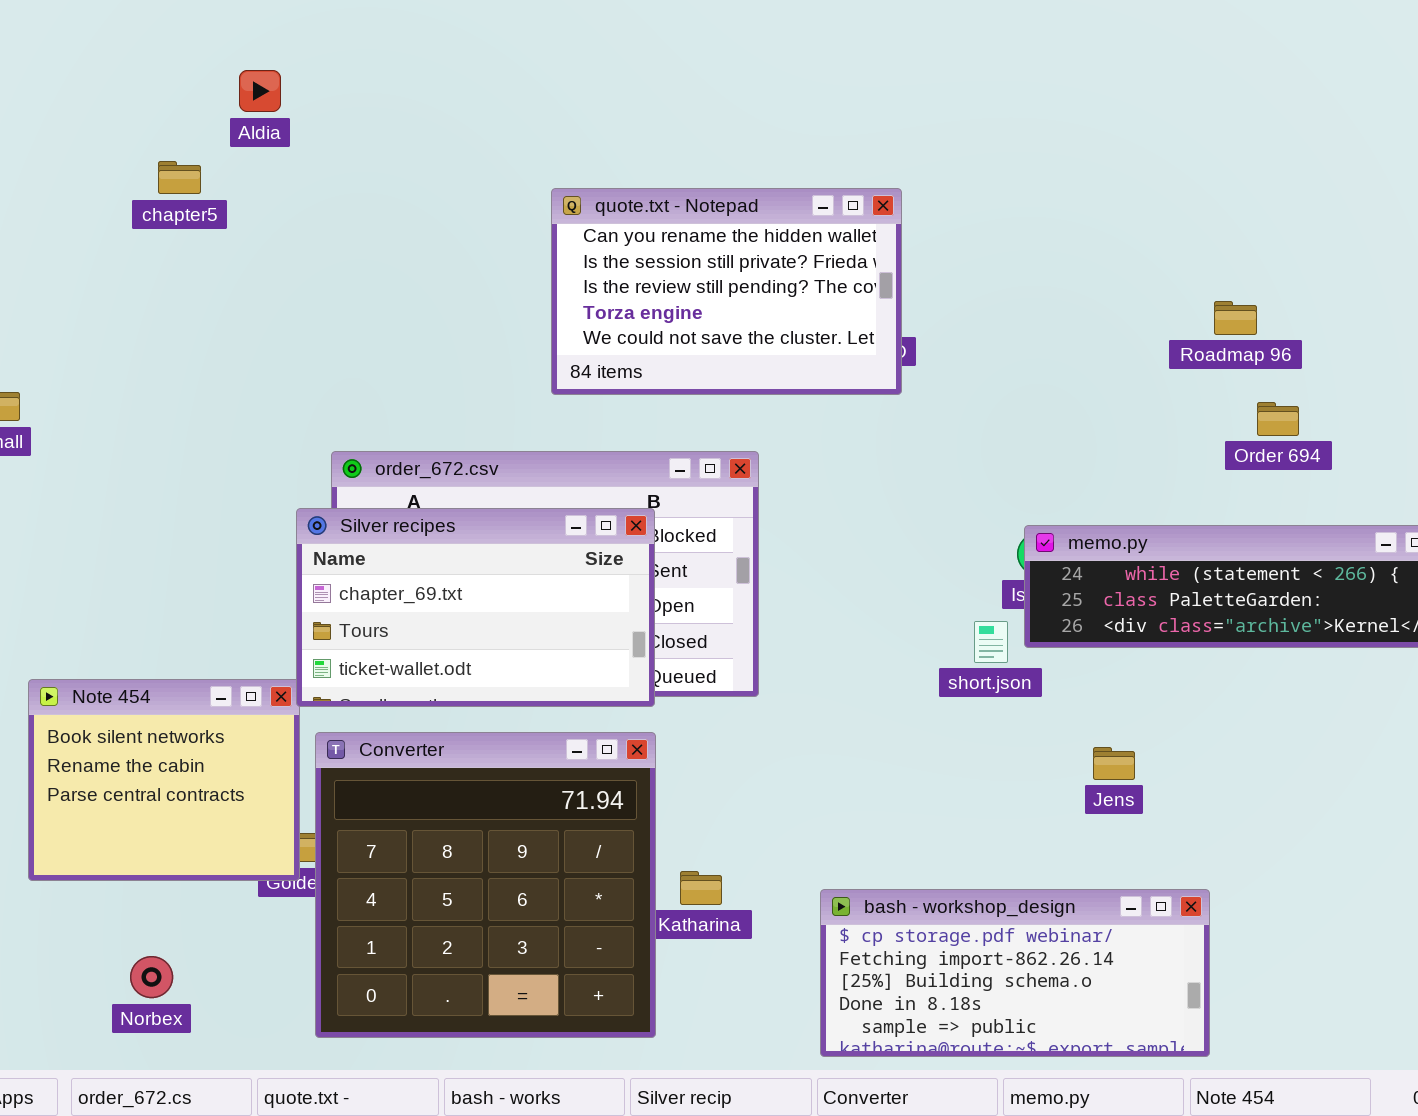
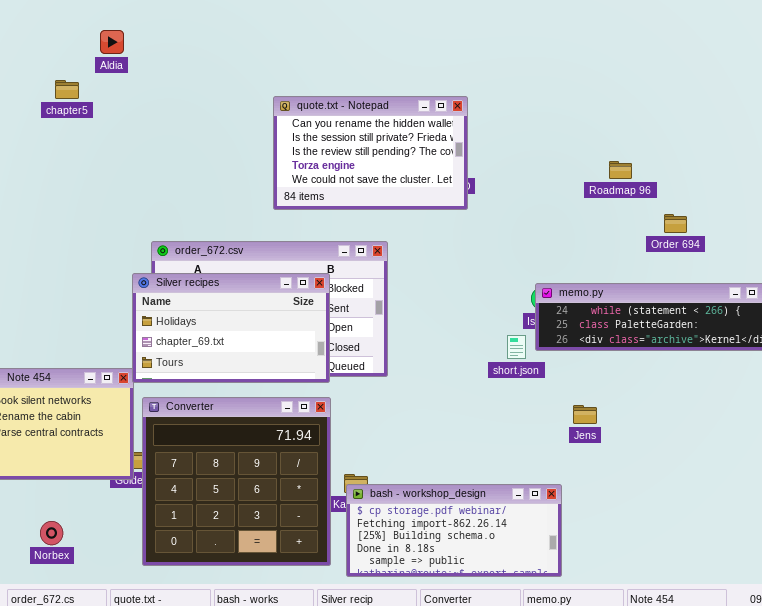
Roadmap 96: [1214,301,1257,335] -> [609,161,632,179], moved
Silver recipes: [296,508,655,707] -> [132,273,330,383], scrolled up 1 row
bash - workshop_design: [820,889,1210,1057] -> [346,484,562,577], moved

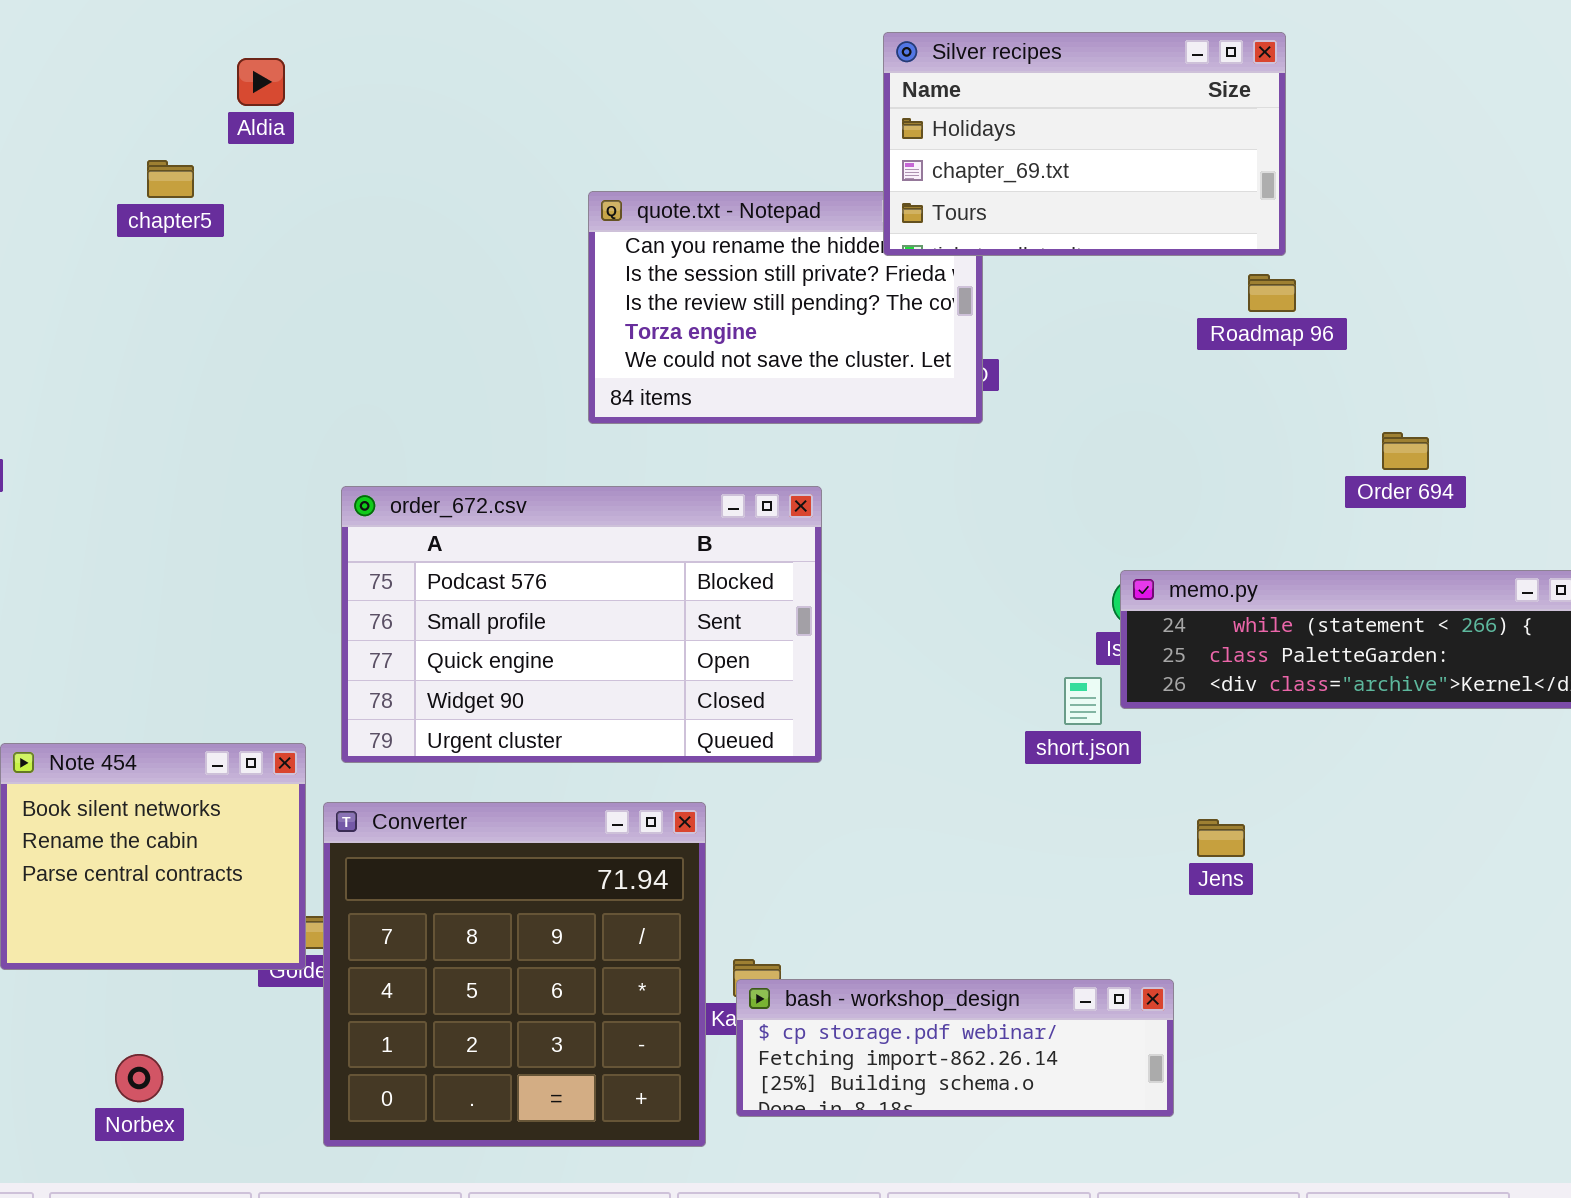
Roadmap 96: [609,161,632,179] -> [1248,274,1296,312], moved
Silver recipes: [132,273,330,383] -> [883,32,1286,256], moved
bash - workshop_design: [346,484,562,577] -> [736,979,1174,1117], resized

